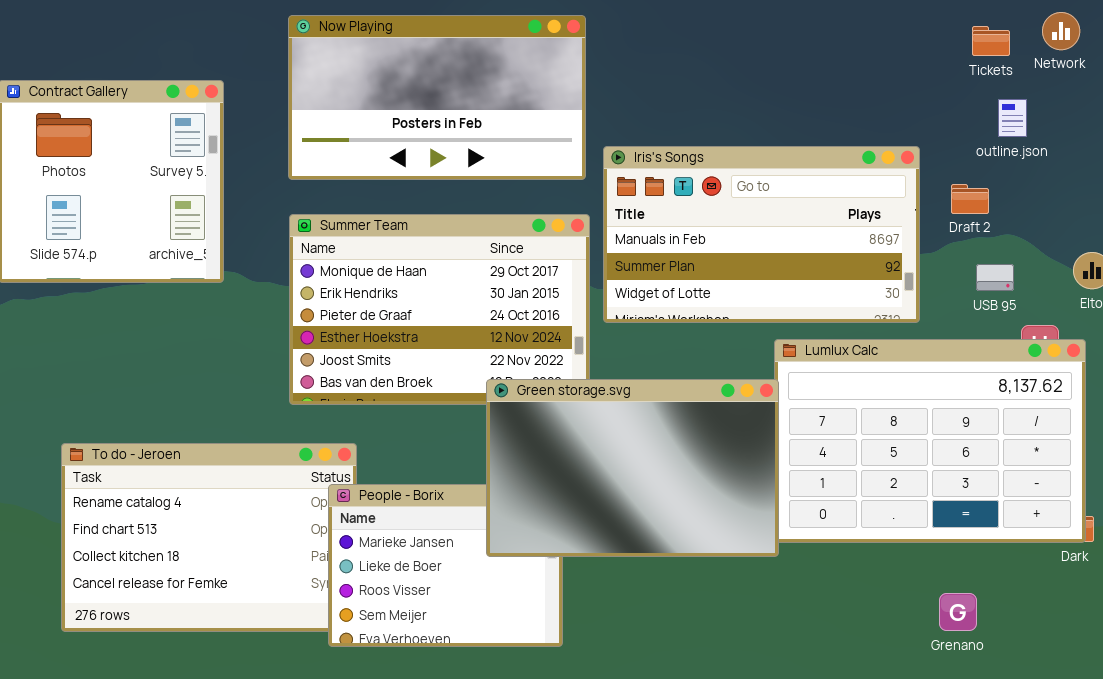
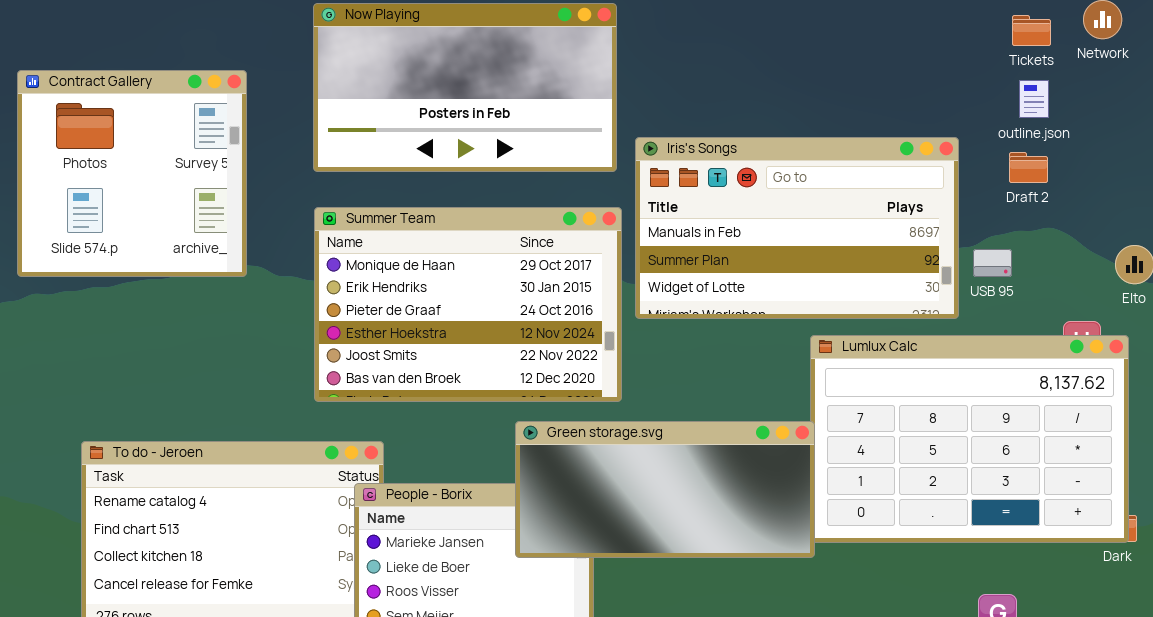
outline.json: [998,99,1027,137] -> [1019,80,1049,118], moved
Draft 2: [951,184,989,214] -> [1009,152,1048,183], moved
USB 95: [976,264,1014,291] -> [973,249,1012,277], moved
Green storage.svg: [486,379,779,557] -> [515,421,815,558], resized

